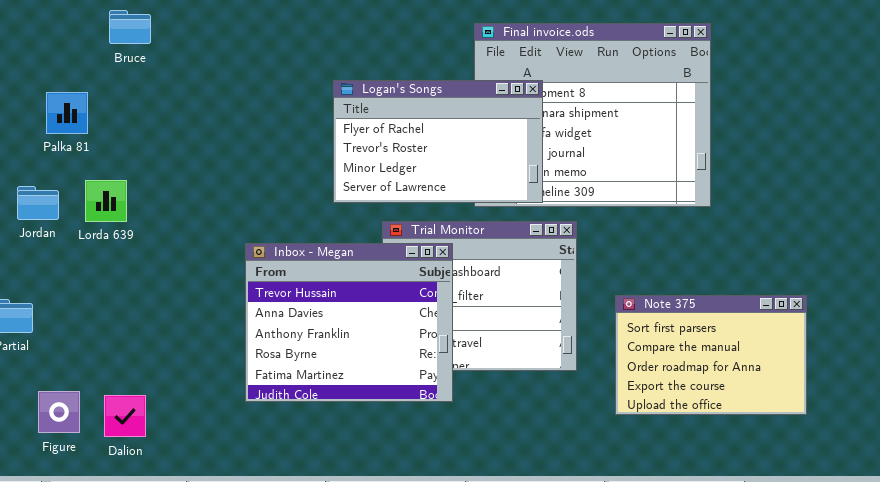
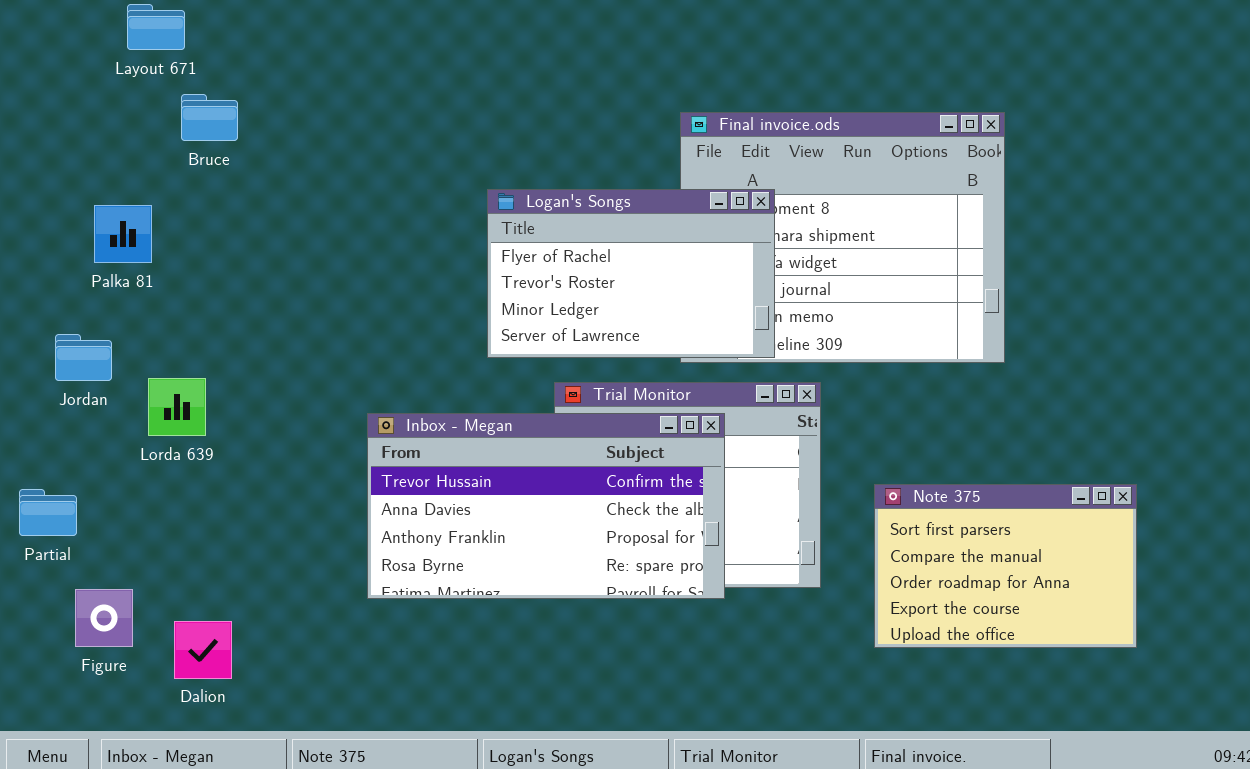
Lorda 639: [85,180,127,222] -> [148,378,206,436], moved
Inbox - Megan: [245,243,453,402] -> [367,413,725,599], resized
Figure: [38,391,80,433] -> [75,589,133,647], moved

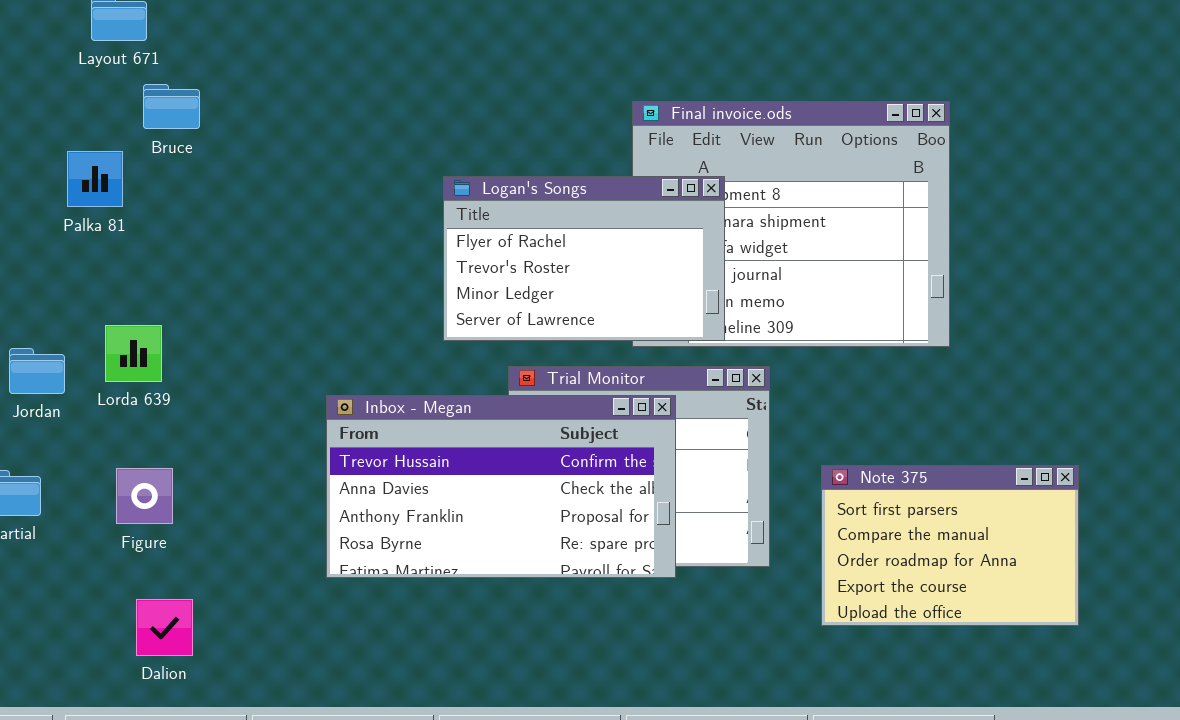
Palka 81: [94,205,152,263] -> [67,151,123,207], moved
Jordan: [55,334,112,381] -> [9,348,65,394], moved
Lorda 639: [148,378,206,436] -> [105,325,162,382], moved
Figure: [75,589,133,647] -> [116,468,173,524], moved

